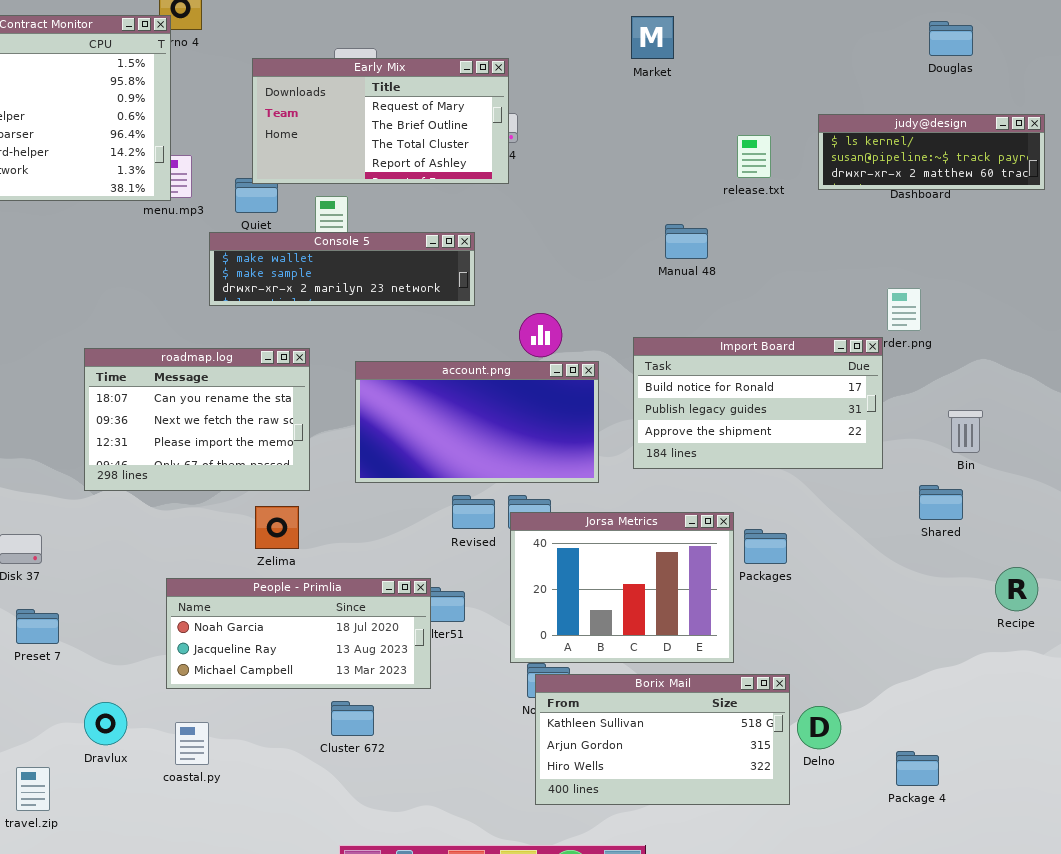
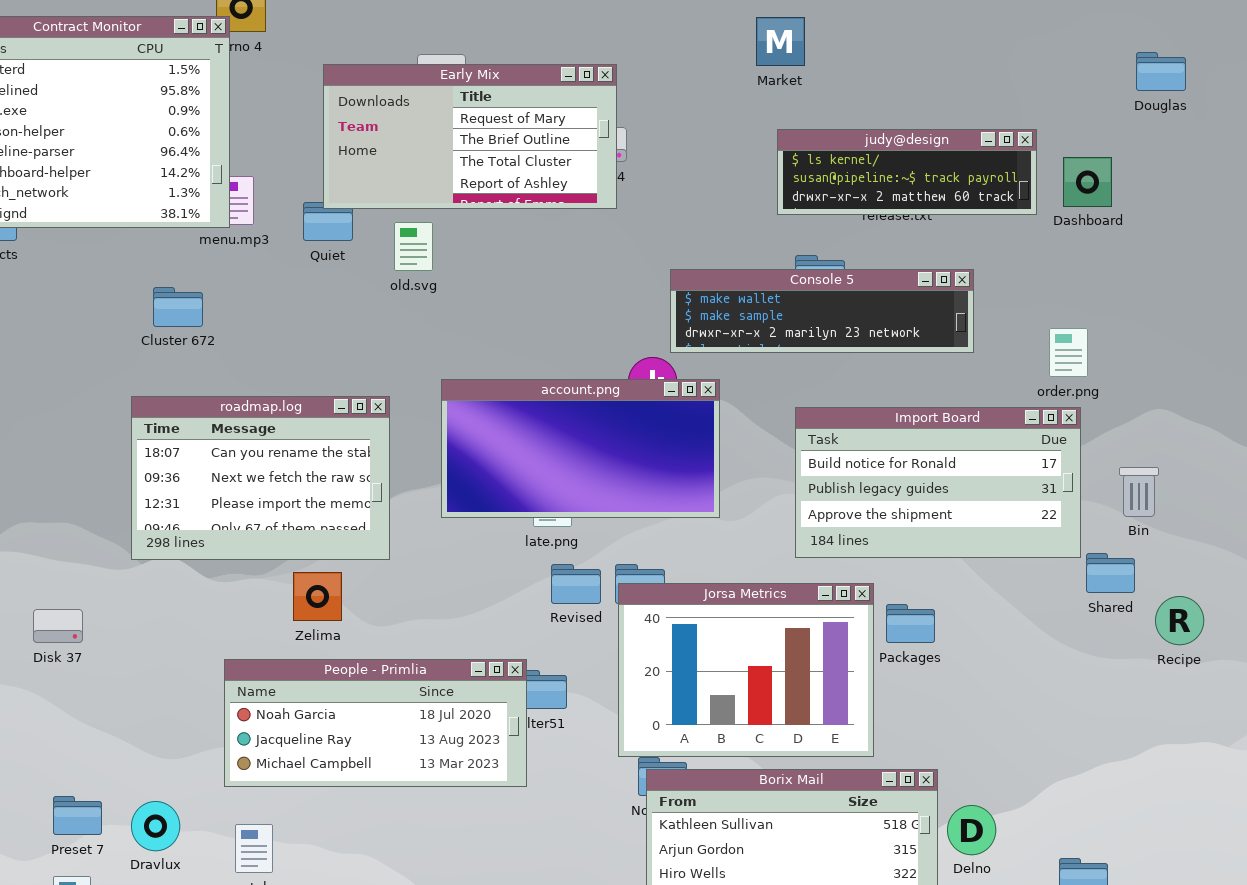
Douglas: [929,21,973,56] -> [1136,52,1186,91], moved
judy@design: [818,114,1045,190] -> [777,129,1037,215], moved
Console 5: [209,232,475,306] -> [670,269,974,353], moved
Import Board: [633,337,883,469] -> [795,407,1081,558], moved
account.png: [355,361,599,483] -> [441,379,720,518], moved
Zelima: [255,506,299,549] -> [293,572,342,621], moved
Recipe: [995,567,1038,611] -> [1155,596,1204,645], moved
Preset 7: [16,609,59,644] -> [53,796,102,835], moved
Cluster 672: [331,701,374,736] -> [153,287,203,327], moved

